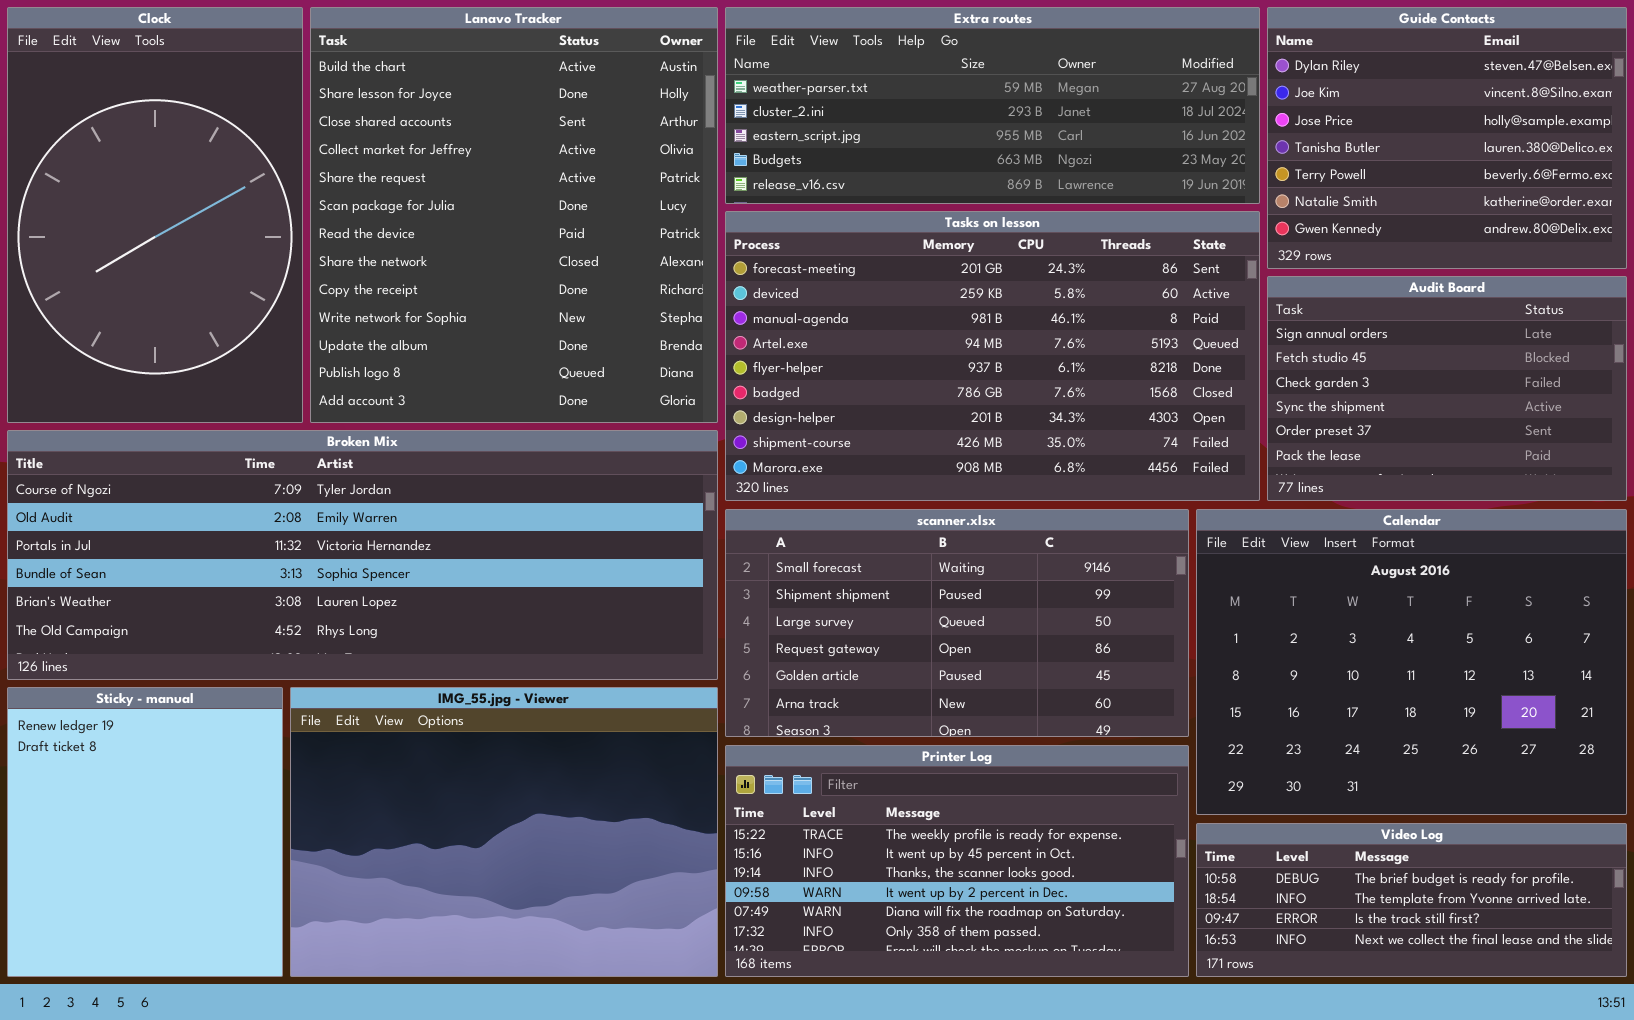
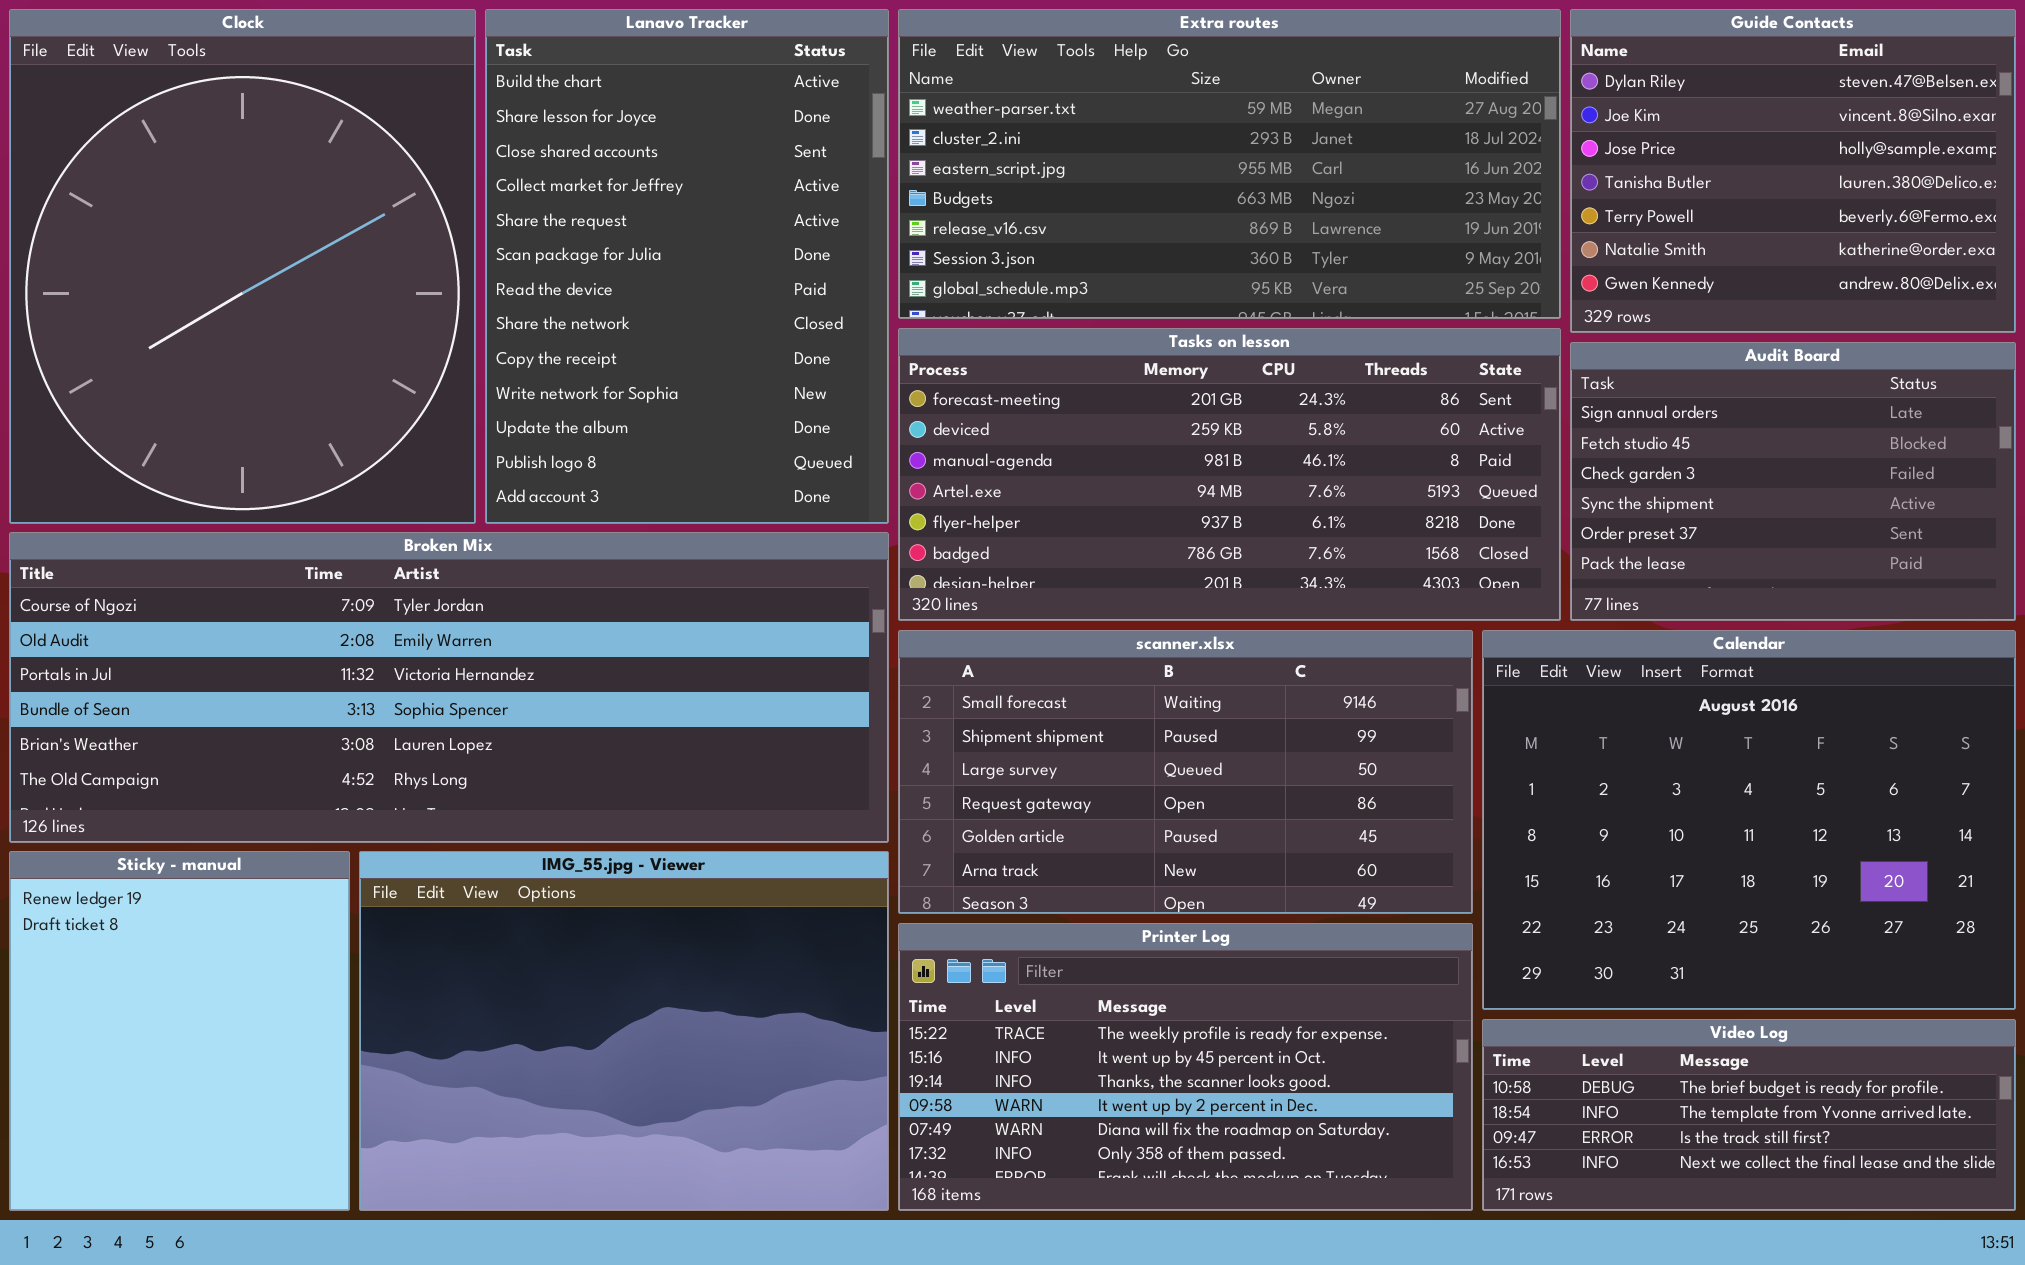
Clock: [7,7,303,423] -> [9,9,476,524], resized
Lanavo Tracker: [310,7,718,423] -> [485,9,889,524], resized
Extra routes: [725,7,1260,204] -> [898,9,1561,319], resized
Tasks on lesson: [725,211,1260,501] -> [898,328,1561,621], resized

